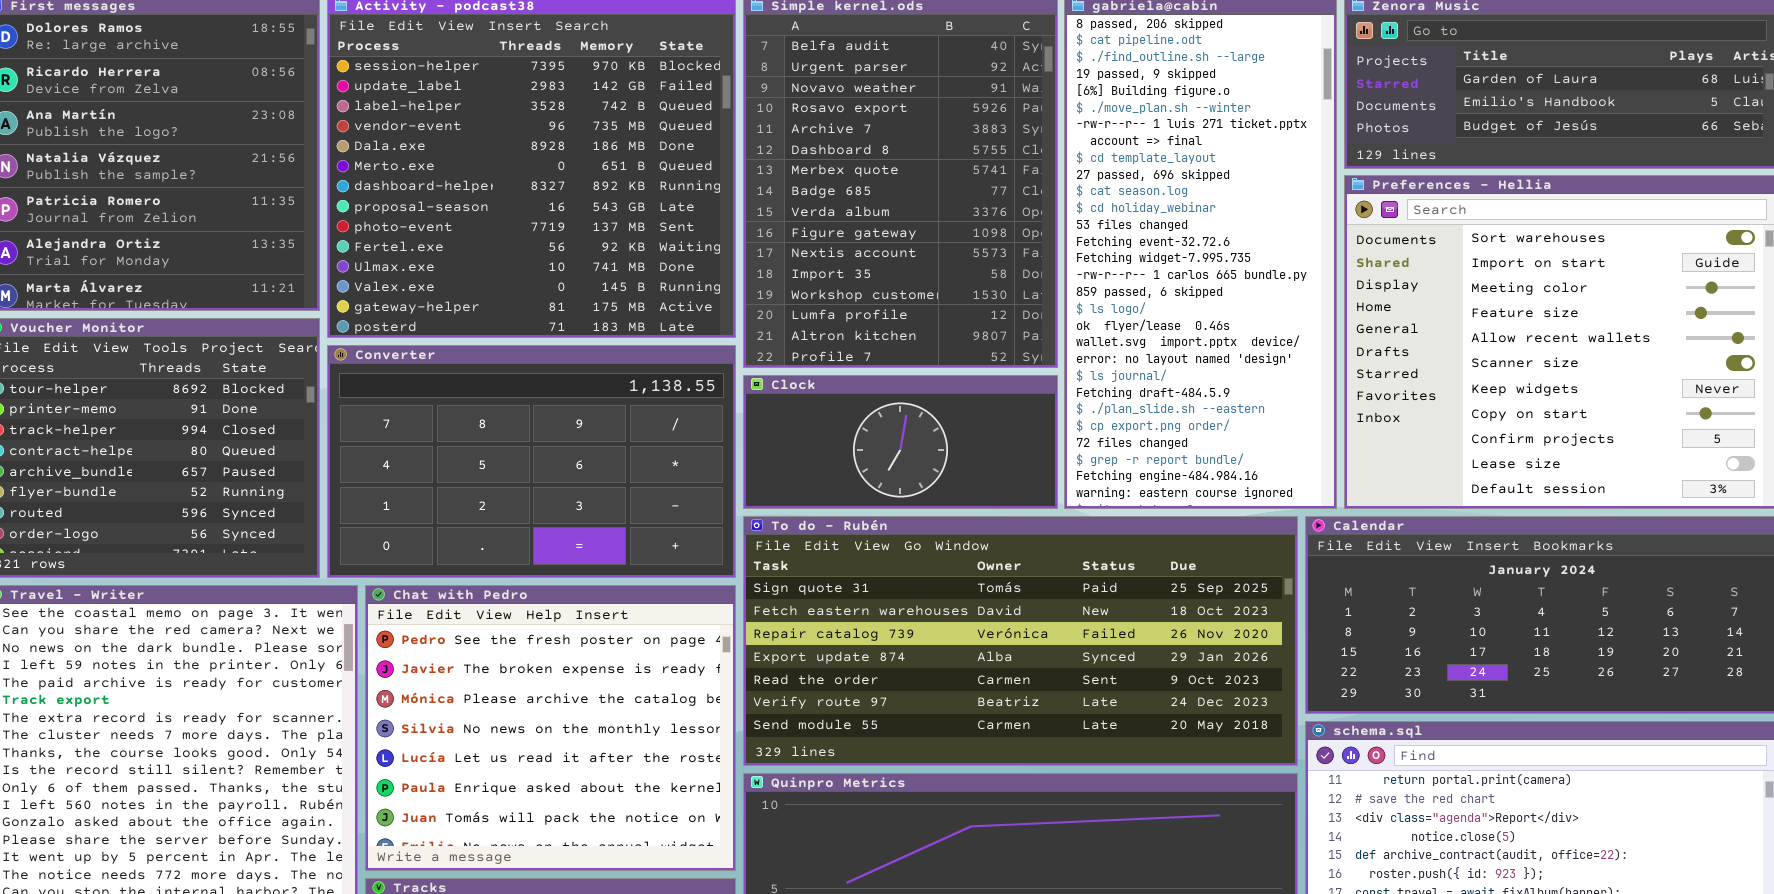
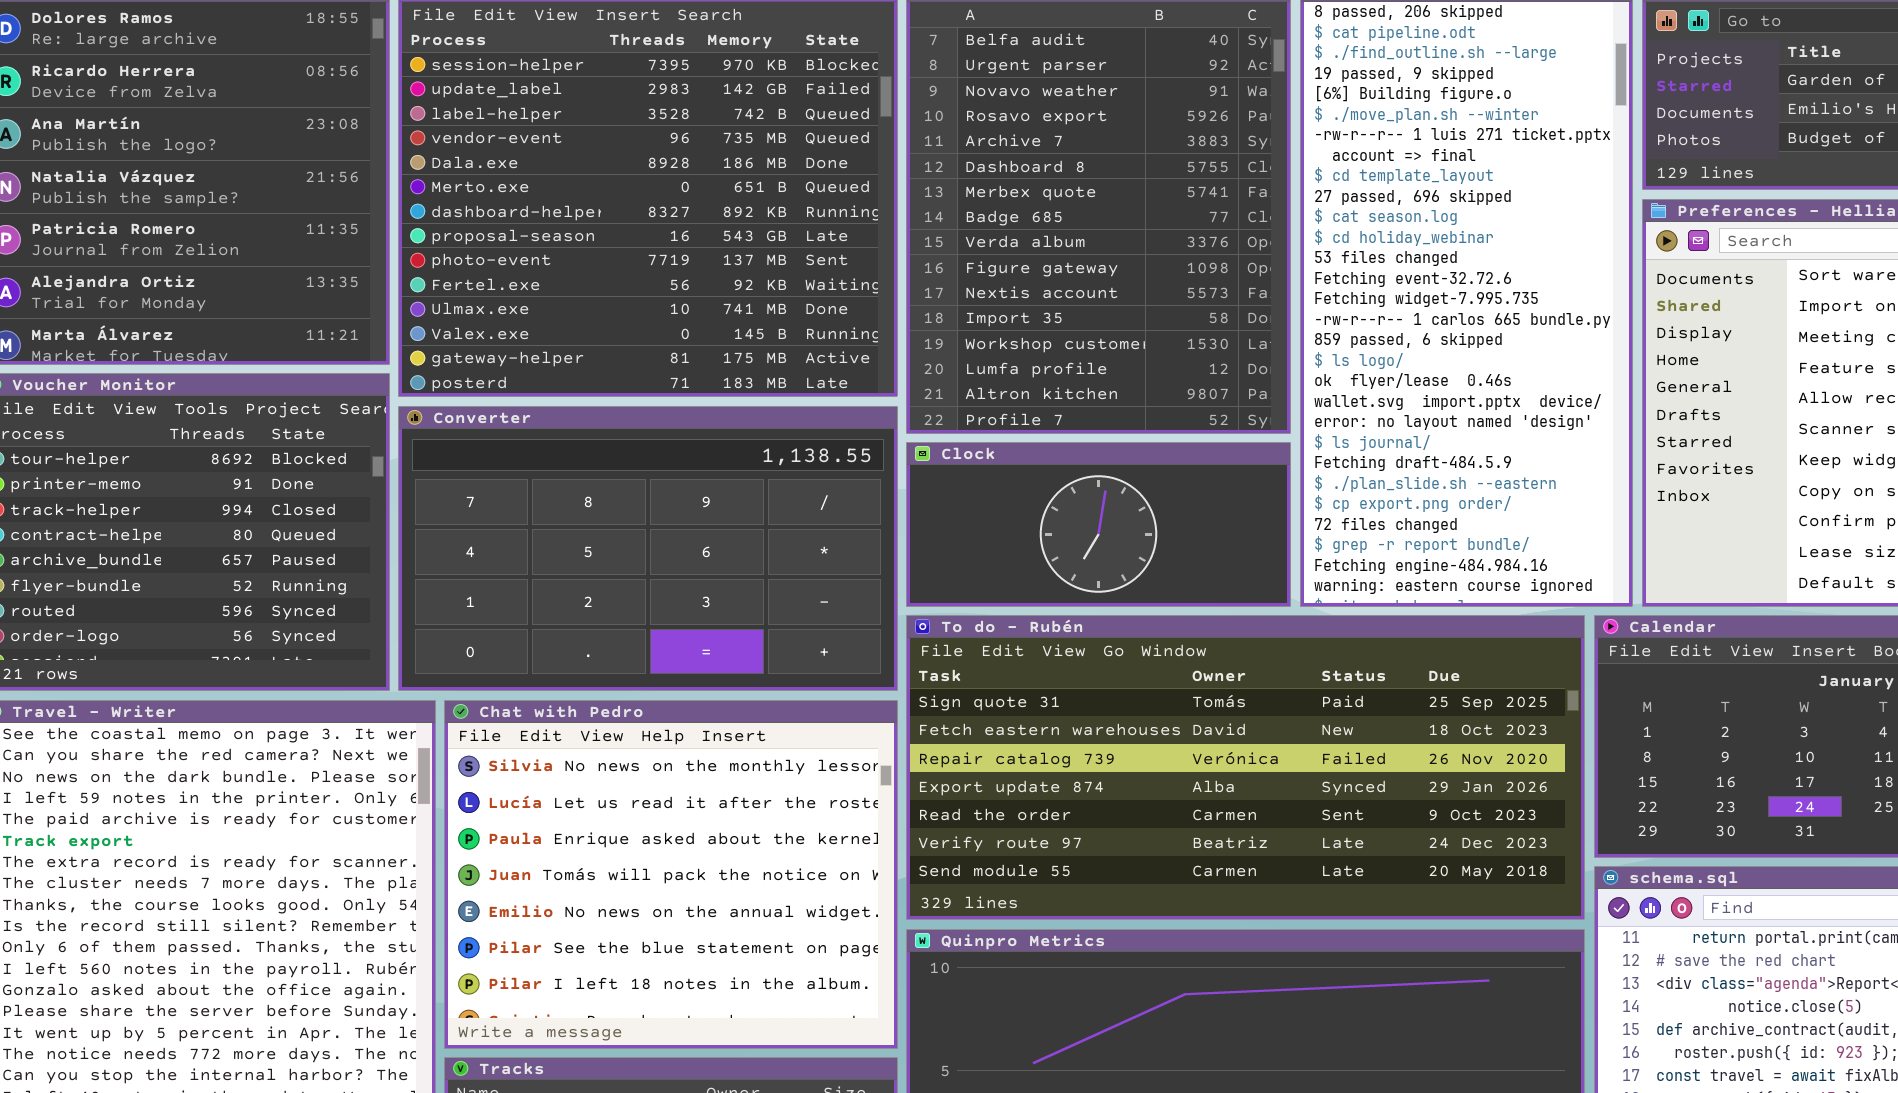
Chat with Pedro: [365,585,736,871] -> [444,700,898,1049], scrolled down 3 rows

